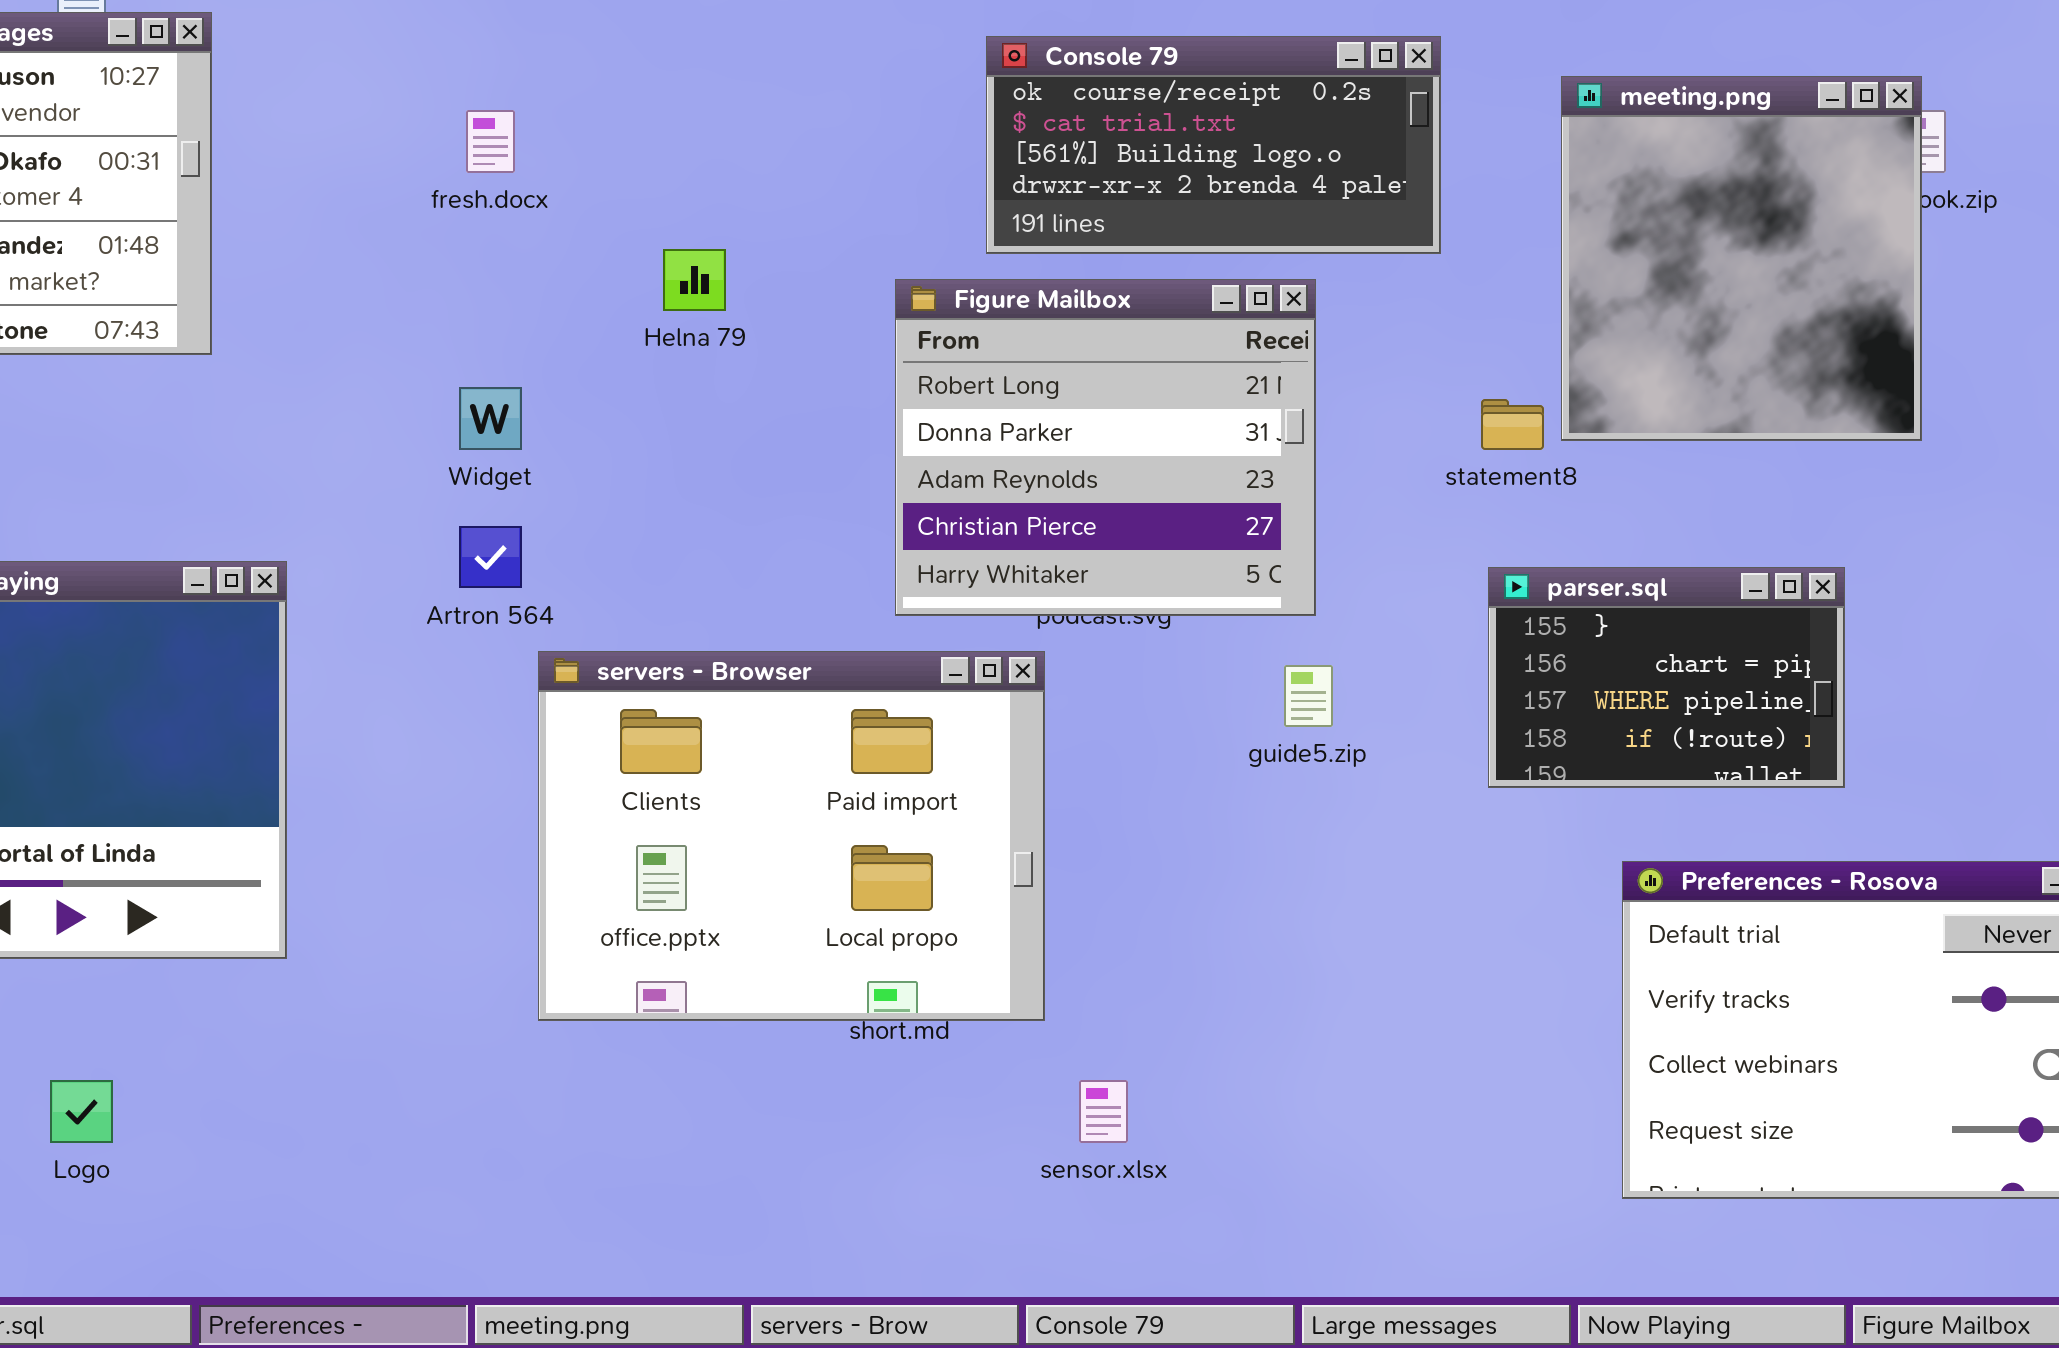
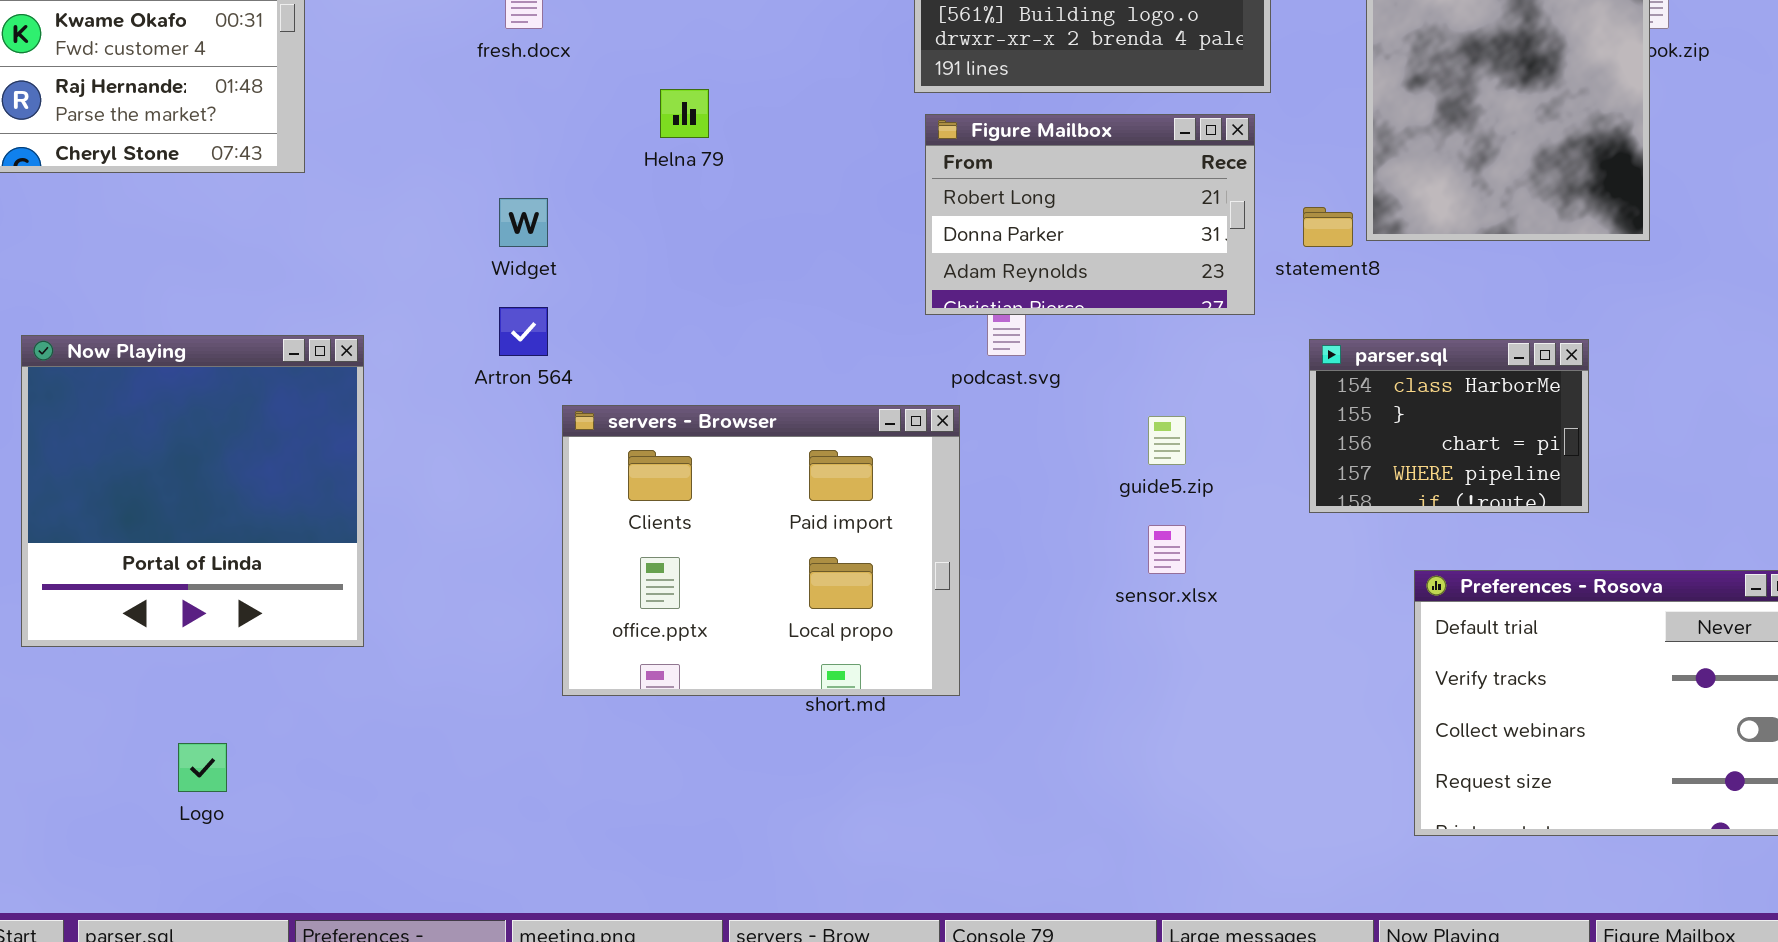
Figure Mailbox: [895,279,1316,616] -> [925,114,1255,315], moved, resized
parser.sql: [1488,567,1845,788] -> [1309,339,1589,513], scrolled up 1 row
sensor.xlsx: [1079,1080,1128,1143] -> [1148,525,1186,574], moved

